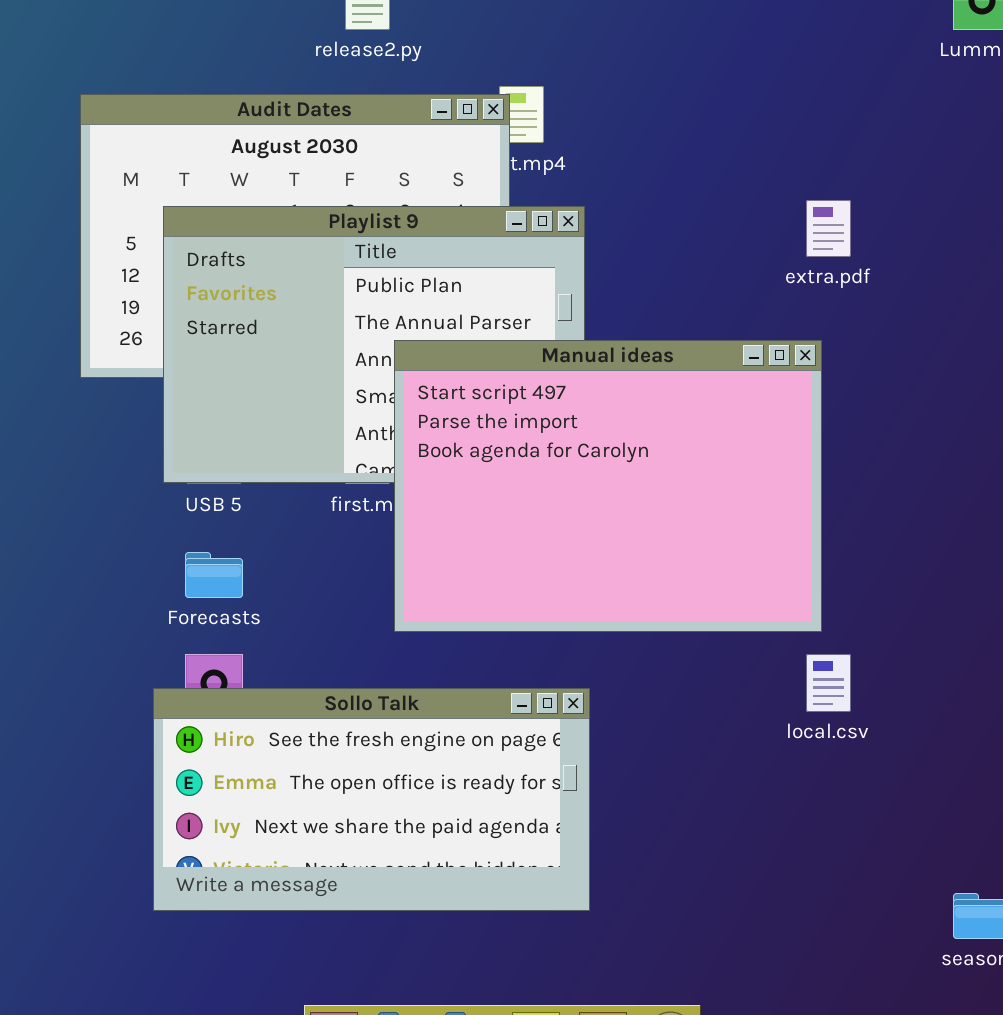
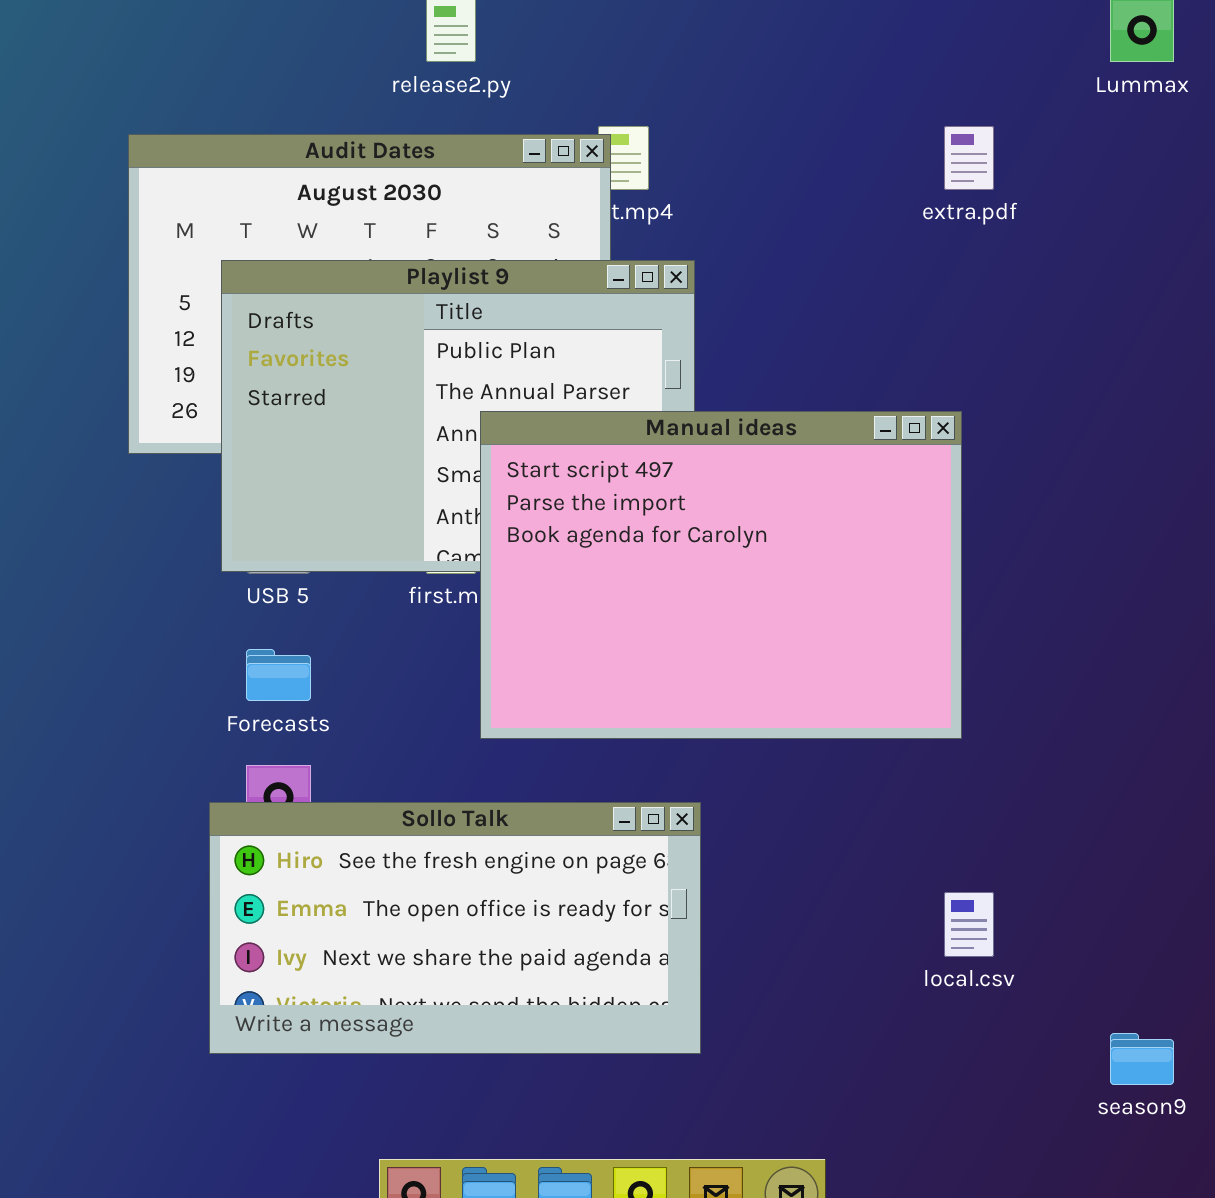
extra.pdf: [806,200,851,257] -> [944,126,994,190], moved
local.csv: [806,654,851,712] -> [944,892,994,957], moved

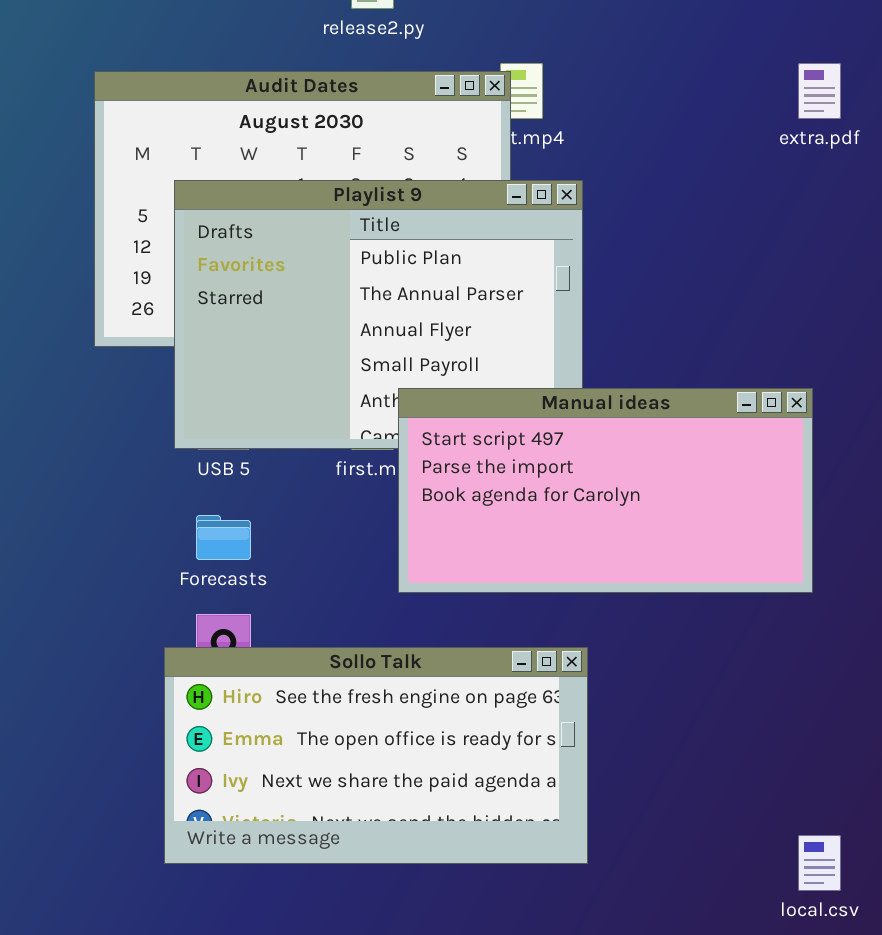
Manual ideas: [480,411,962,739] -> [398,388,813,593], resized
local.csv: [944,892,994,957] -> [798,835,841,891], moved

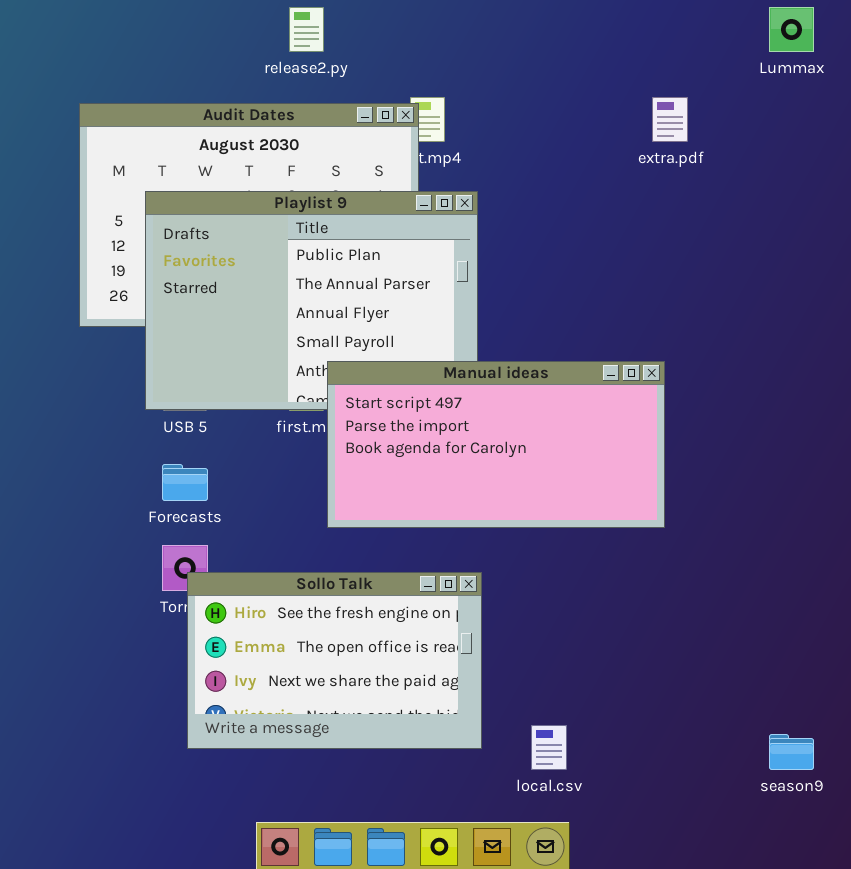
Sollo Talk: [164,647,588,864] -> [187,572,482,749], resized
local.csv: [798,835,841,891] -> [531,725,567,770], moved

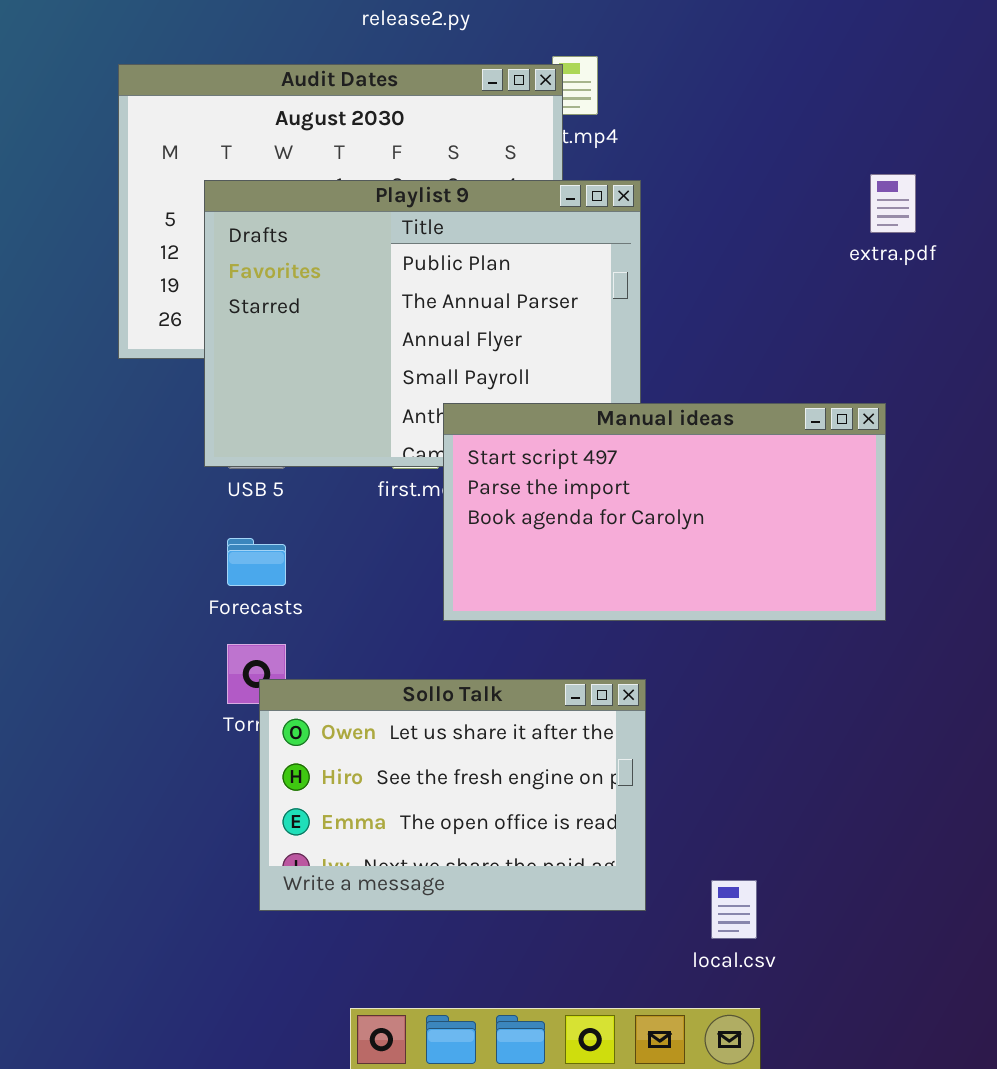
extra.pdf: [652,97,688,142] -> [870,174,916,233], moved
Sollo Talk: [187,572,482,749] -> [259,679,646,911], scrolled up 1 row

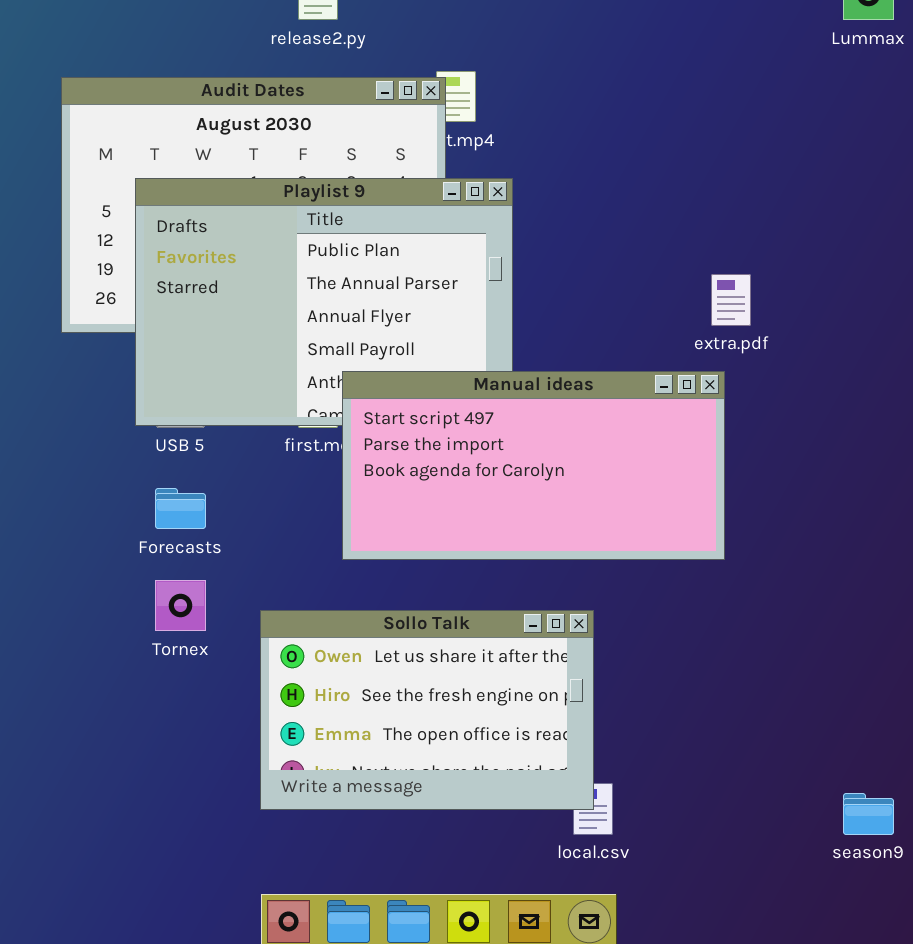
extra.pdf: [870,174,916,233] -> [711,274,751,326], moved
Sollo Talk: [259,679,646,911] -> [260,610,594,810], moved

